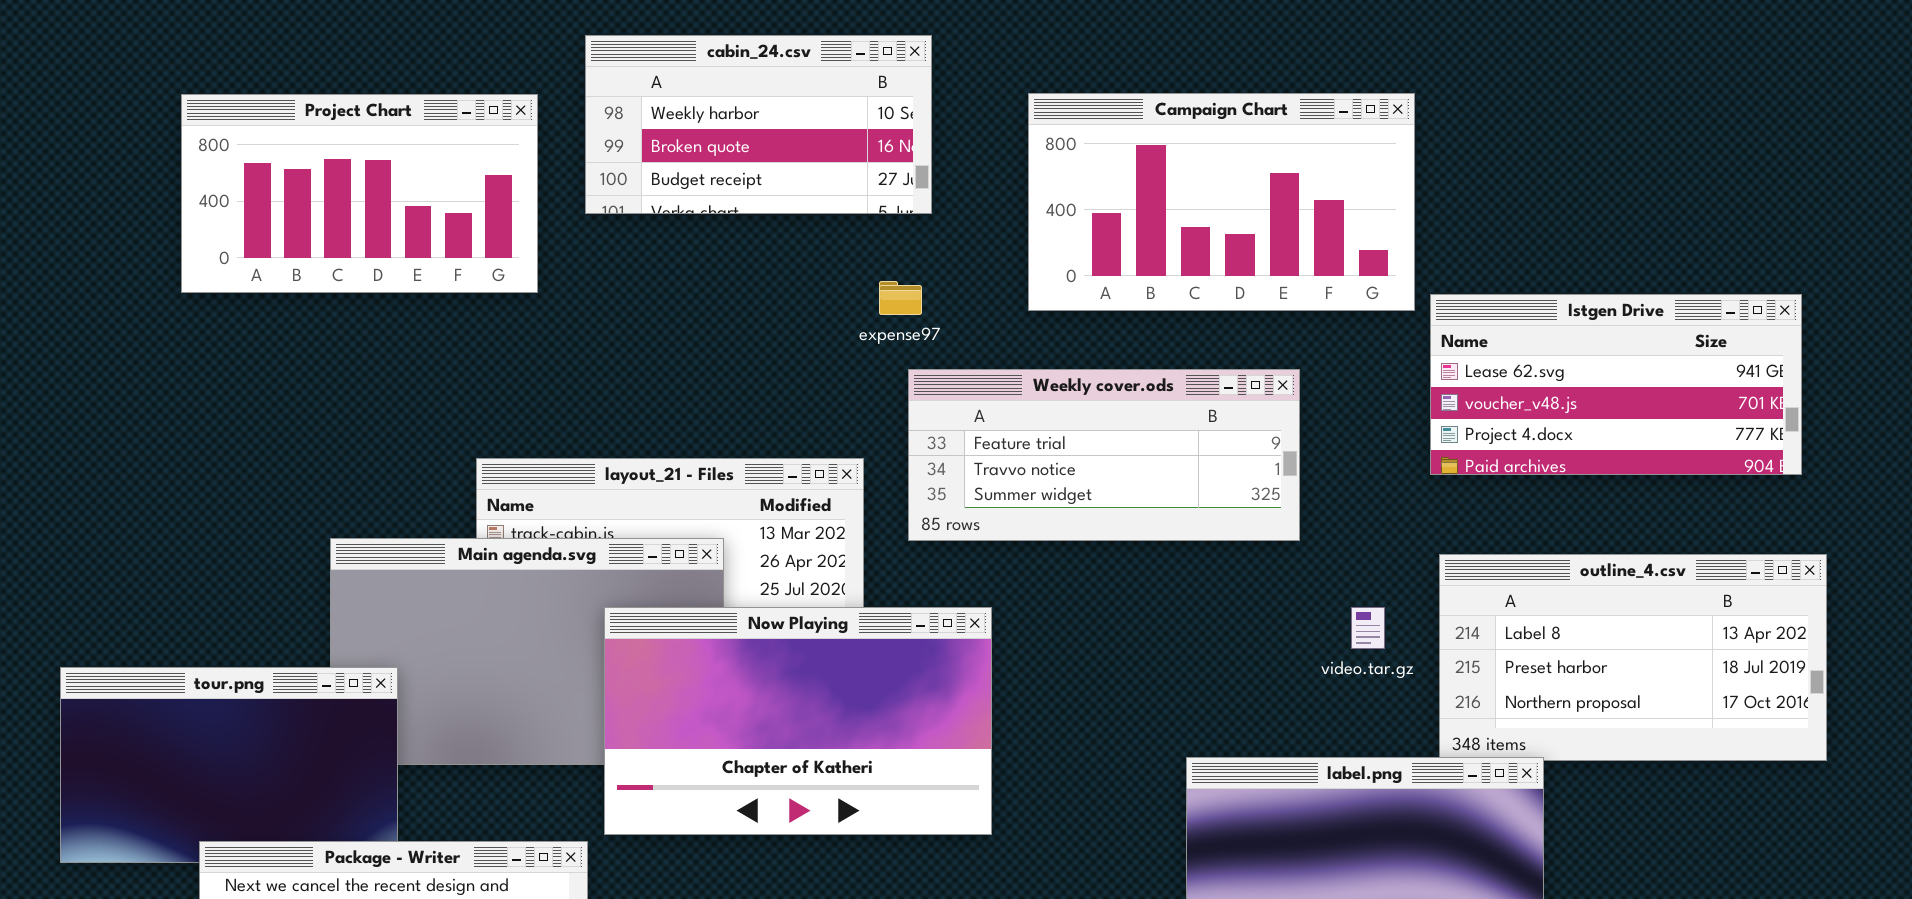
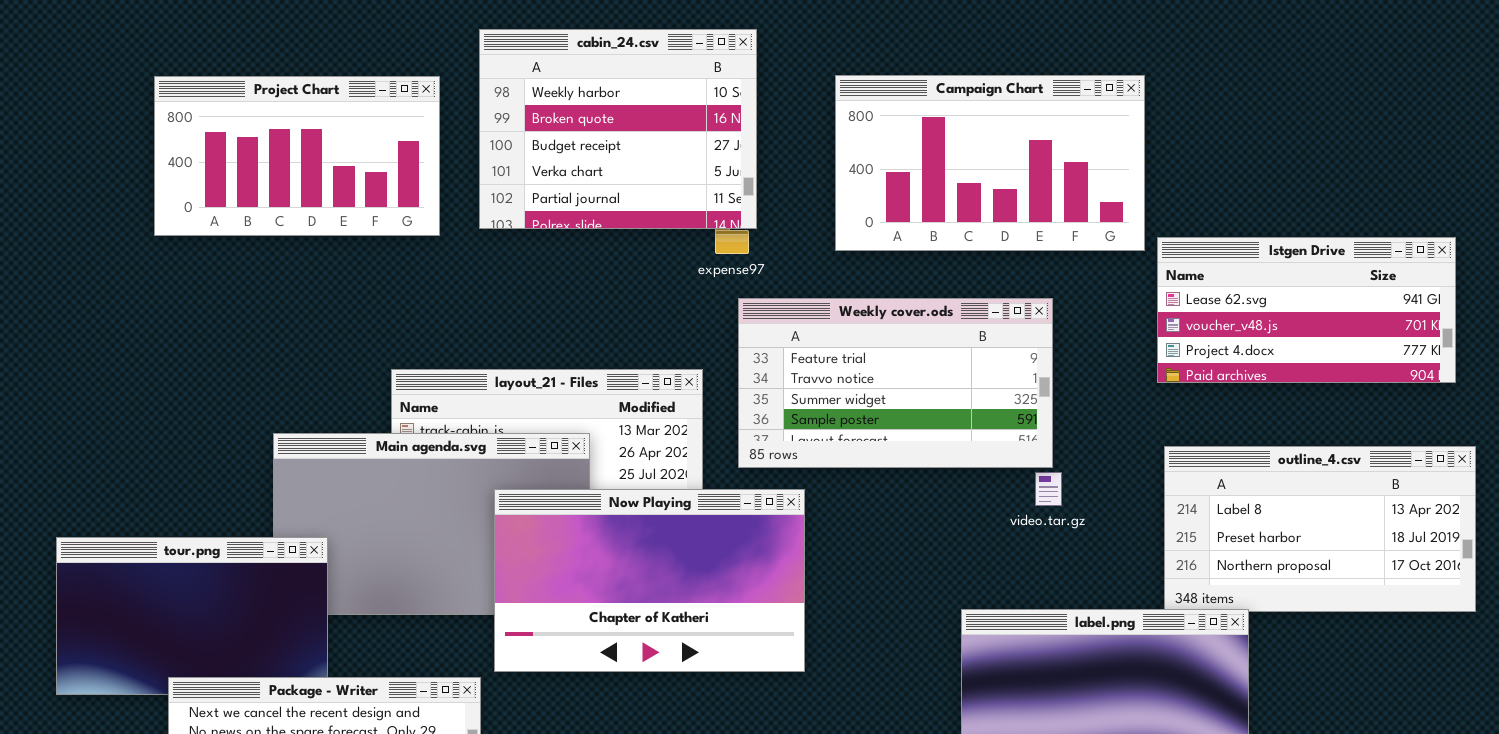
cabin_24.csv: [585,35,932,214] -> [479,29,757,229], resized
Weekly cover.ods: [908,369,1300,541] -> [738,298,1053,468], resized
video.tar.gz: [1351,607,1385,649] -> [1035,472,1062,506], moved

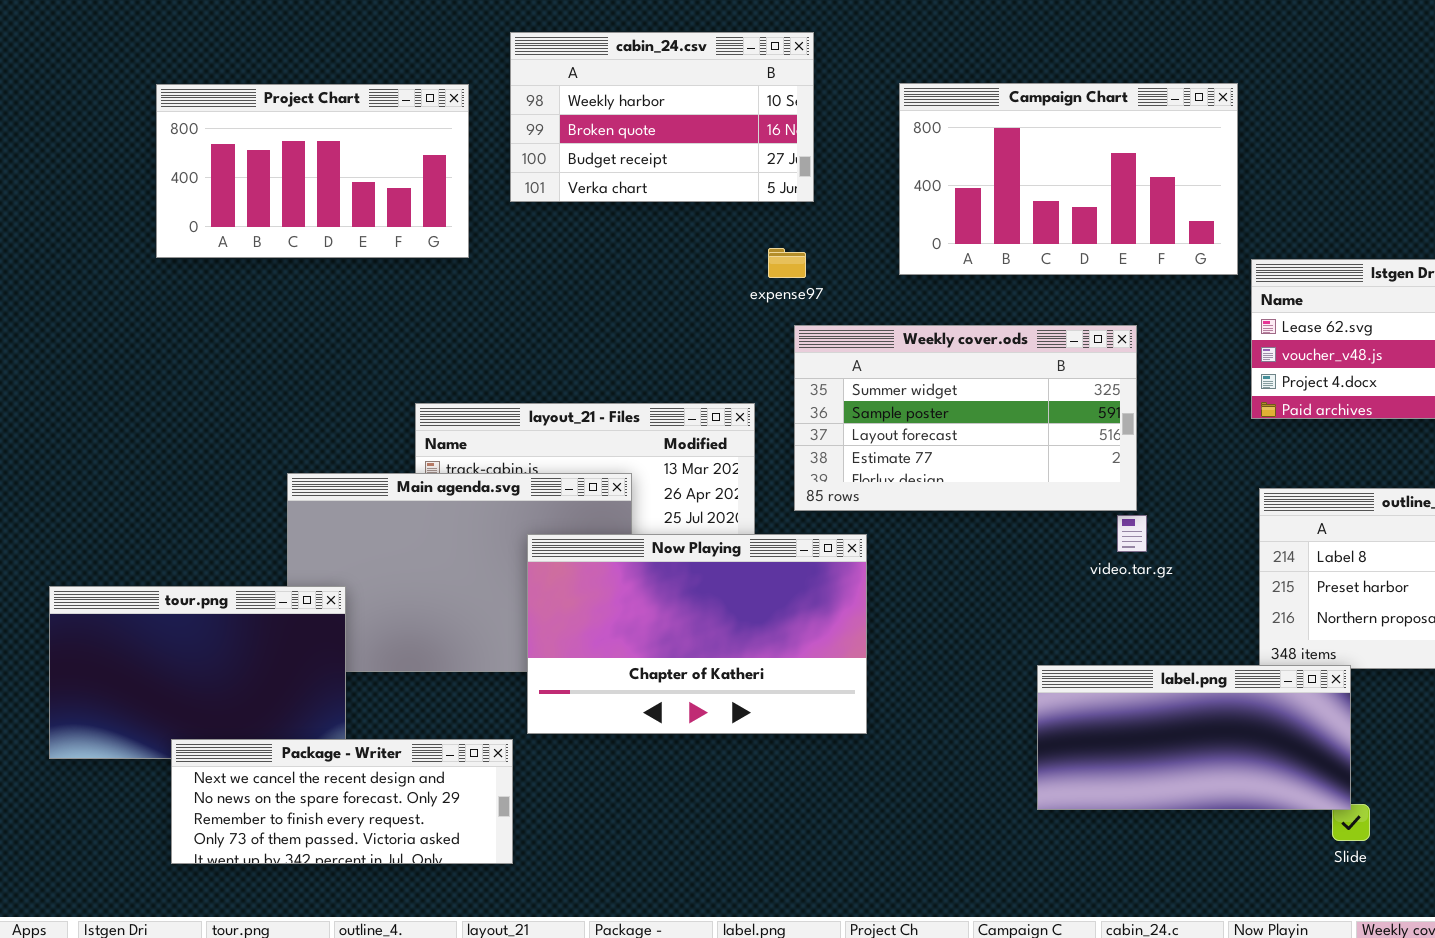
cabin_24.csv: [479,29,757,229] -> [510,32,814,202], resized
Weekly cover.ods: [738,298,1053,468] -> [794,325,1137,511], scrolled down 2 rows

